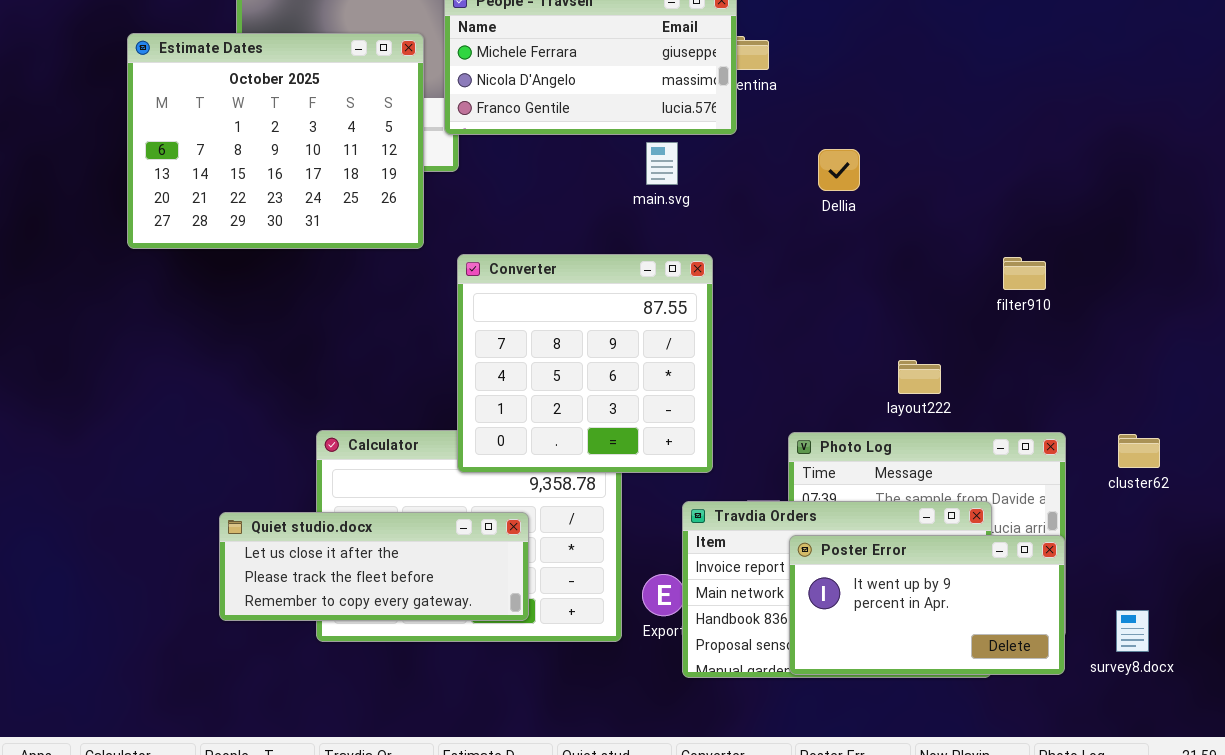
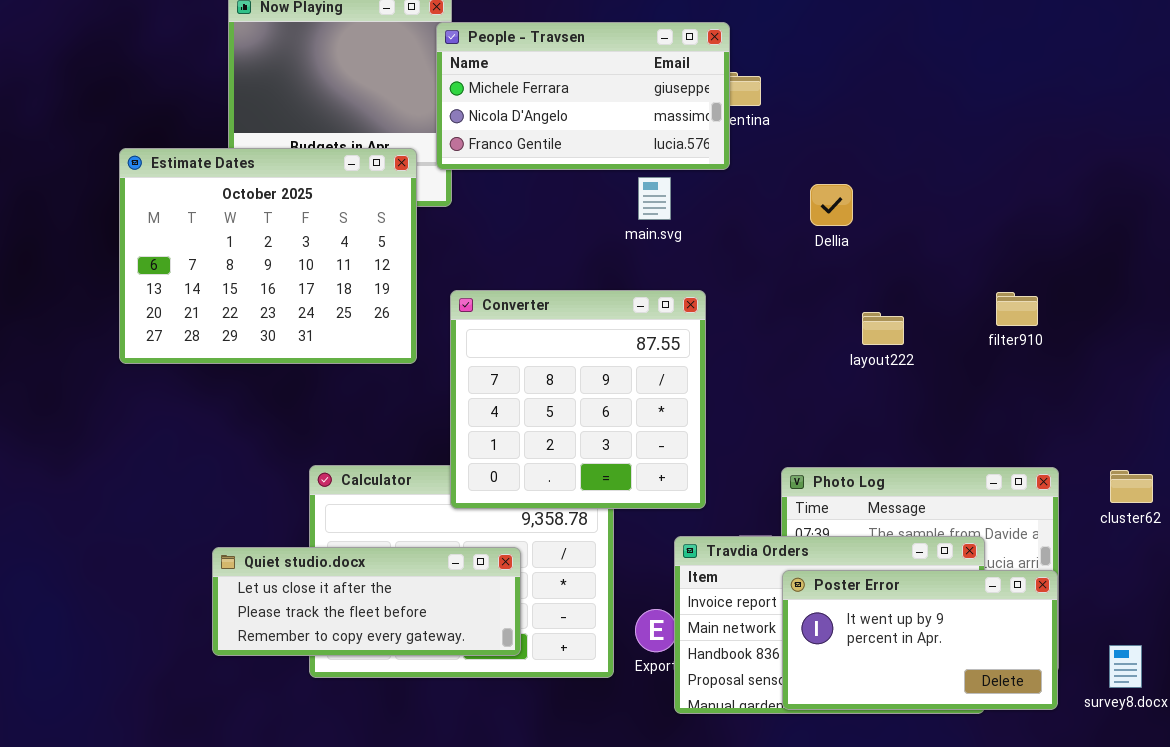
Estimate Dates: [127,33,424,249] -> [119,148,417,364], moved
layout222: [898,360,941,394] -> [862,312,904,345], moved

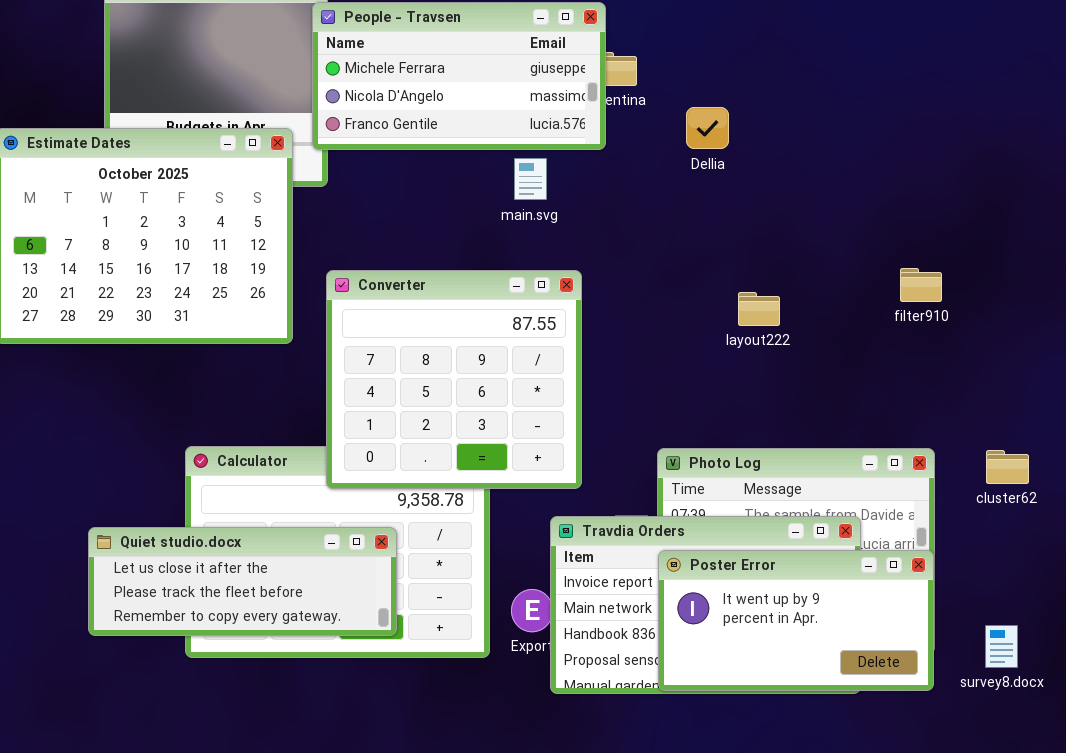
Dellia: [810,184,853,226] -> [686,107,729,149], moved
filter910: [996,292,1038,326] -> [900,268,942,302], moved

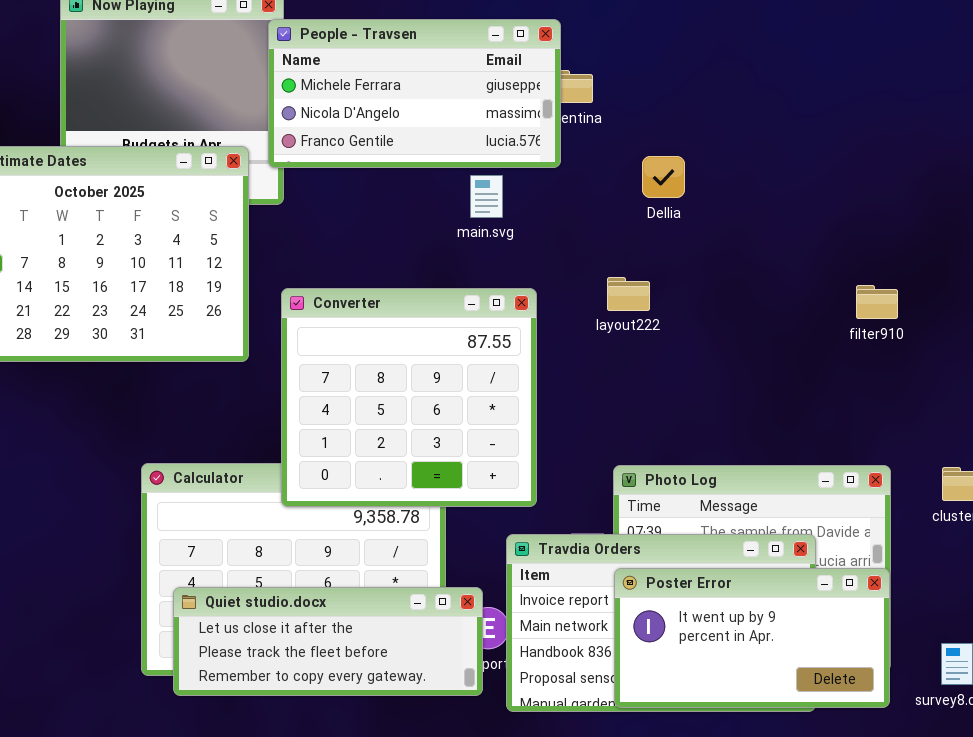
Dellia: [686,107,729,149] -> [642,156,685,198], moved
layout222: [738,292,780,326] -> [607,277,650,311], moved
Quiet studio.docx: [88,527,397,636] -> [173,587,483,696], moved

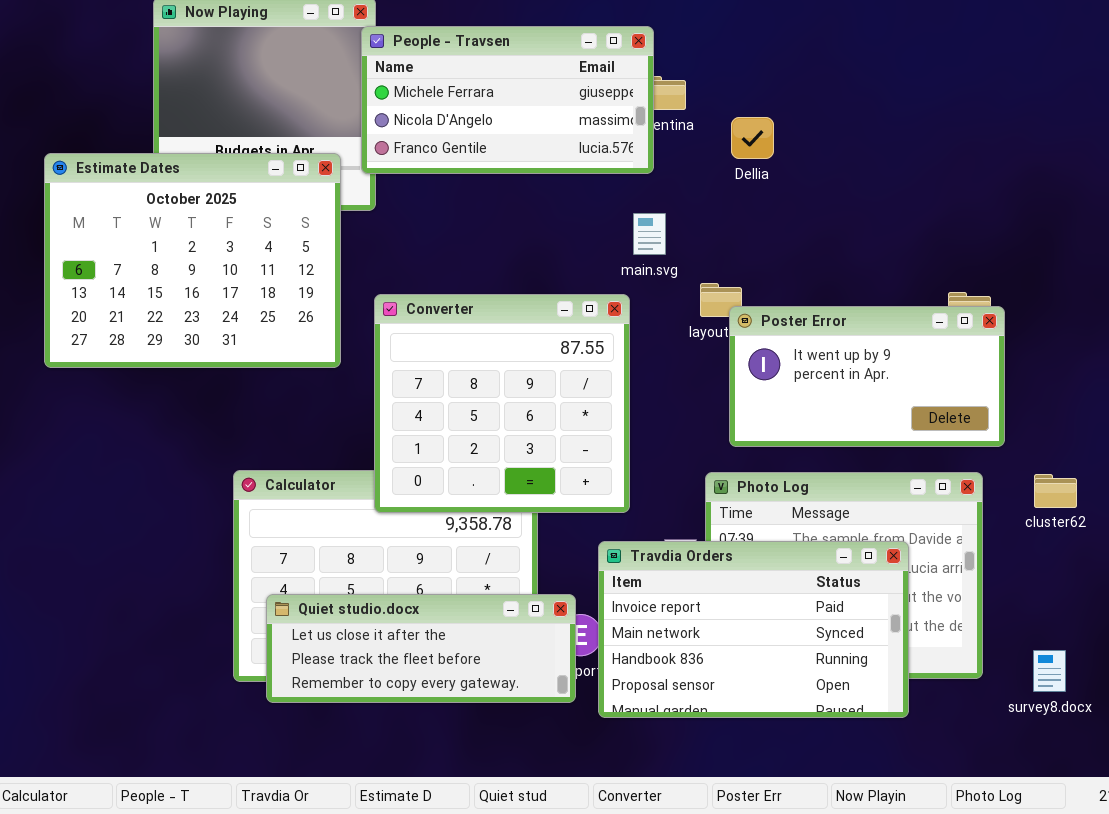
Dellia: [642,156,685,198] -> [731,117,774,159], moved
main.svg: [470,175,503,218] -> [633,213,666,255], moved
Poster Error: [614,568,890,708] -> [729,306,1005,447], moved

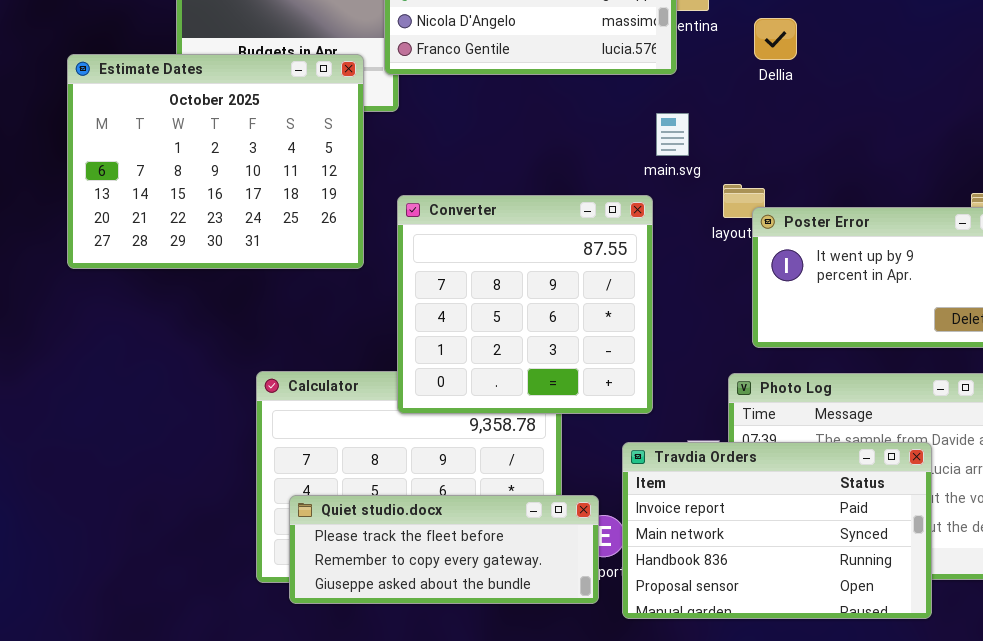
Quiet studio.docx: [266,594,576,703] -> [289,495,599,604], scrolled down 1 row

